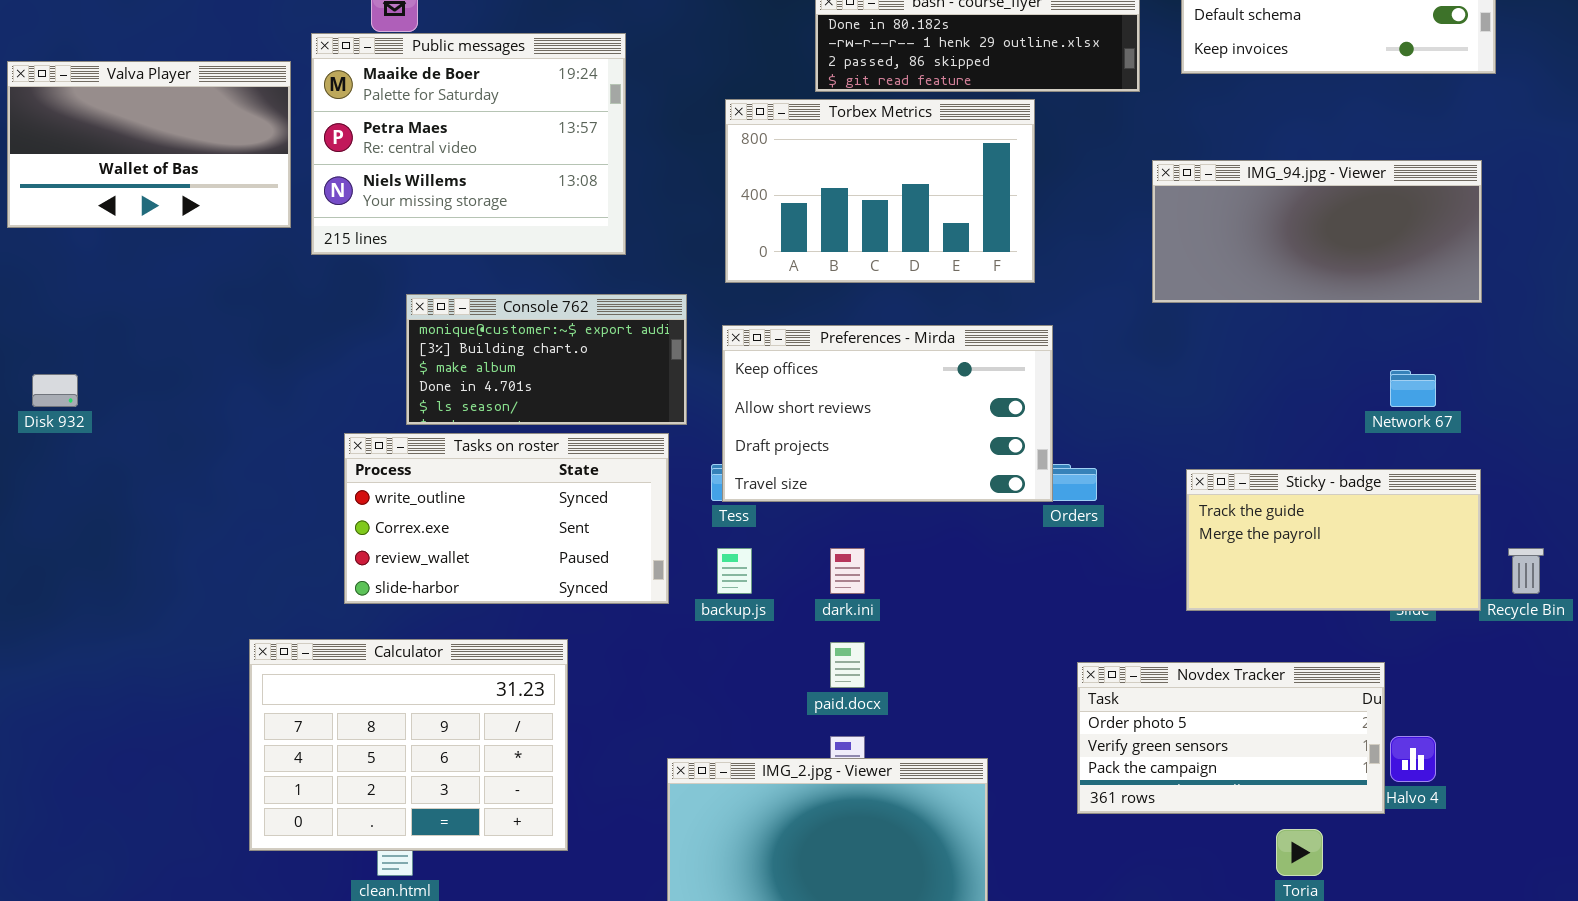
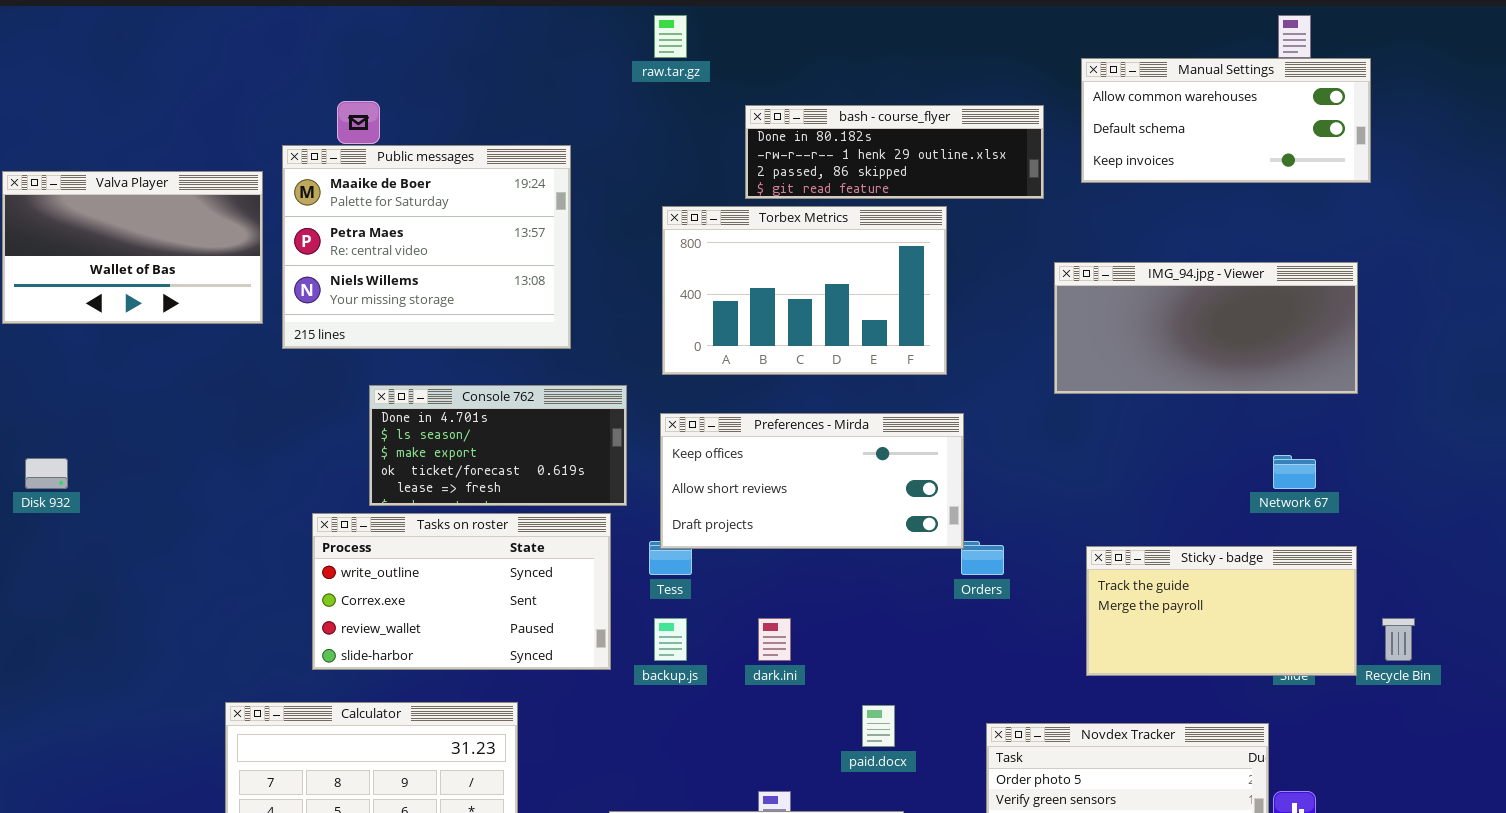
Console 762: [406,294,687,425] -> [369,385,627,506], scrolled down 3 rows
Preferences - Mirda: [722,325,1053,502] -> [660,413,964,549], resized
paid.docx: [830,642,865,688] -> [862,705,895,747], moved

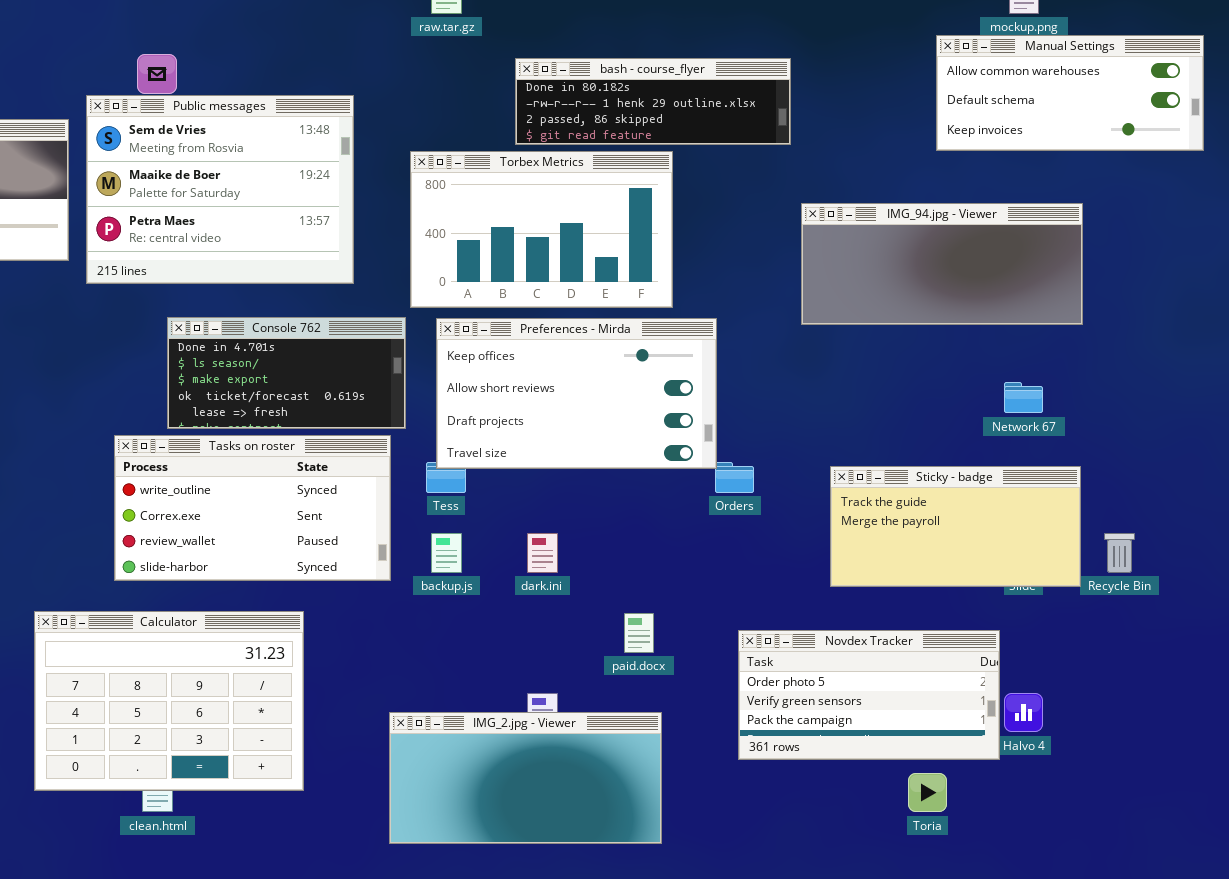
Manual Settings: [1081,58,1371,183] -> [936,35,1204,151], moved
Public messages: [282,145,571,349] -> [86,95,354,284], scrolled up 1 row
Torbex Metrics: [662,206,947,375] -> [410,151,673,308], moved
Preferences - Mirda: [660,413,964,549] -> [436,318,717,469], resized

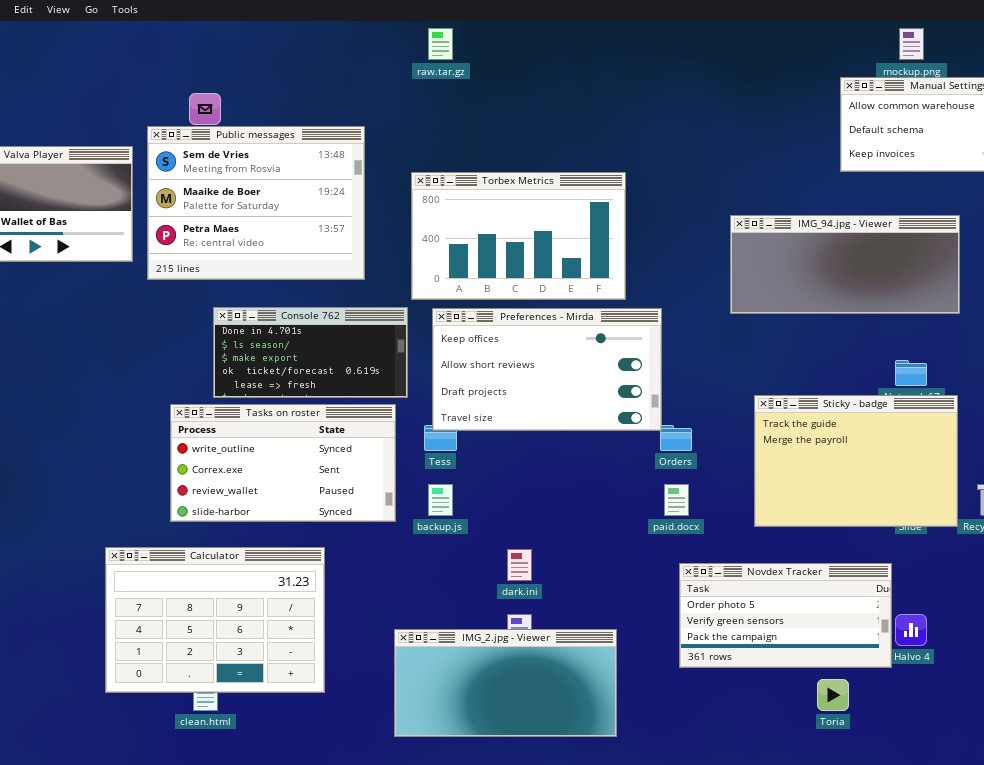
bash - course_flyer: [515,58,791,145] -> none, closed
Sticky - badge: [830,466,1081,587] -> [754,395,958,527], resized
dark.ini: [527,533,558,573] -> [507,549,532,581], moved
paid.docx: [624,613,654,653] -> [664,484,689,516], moved

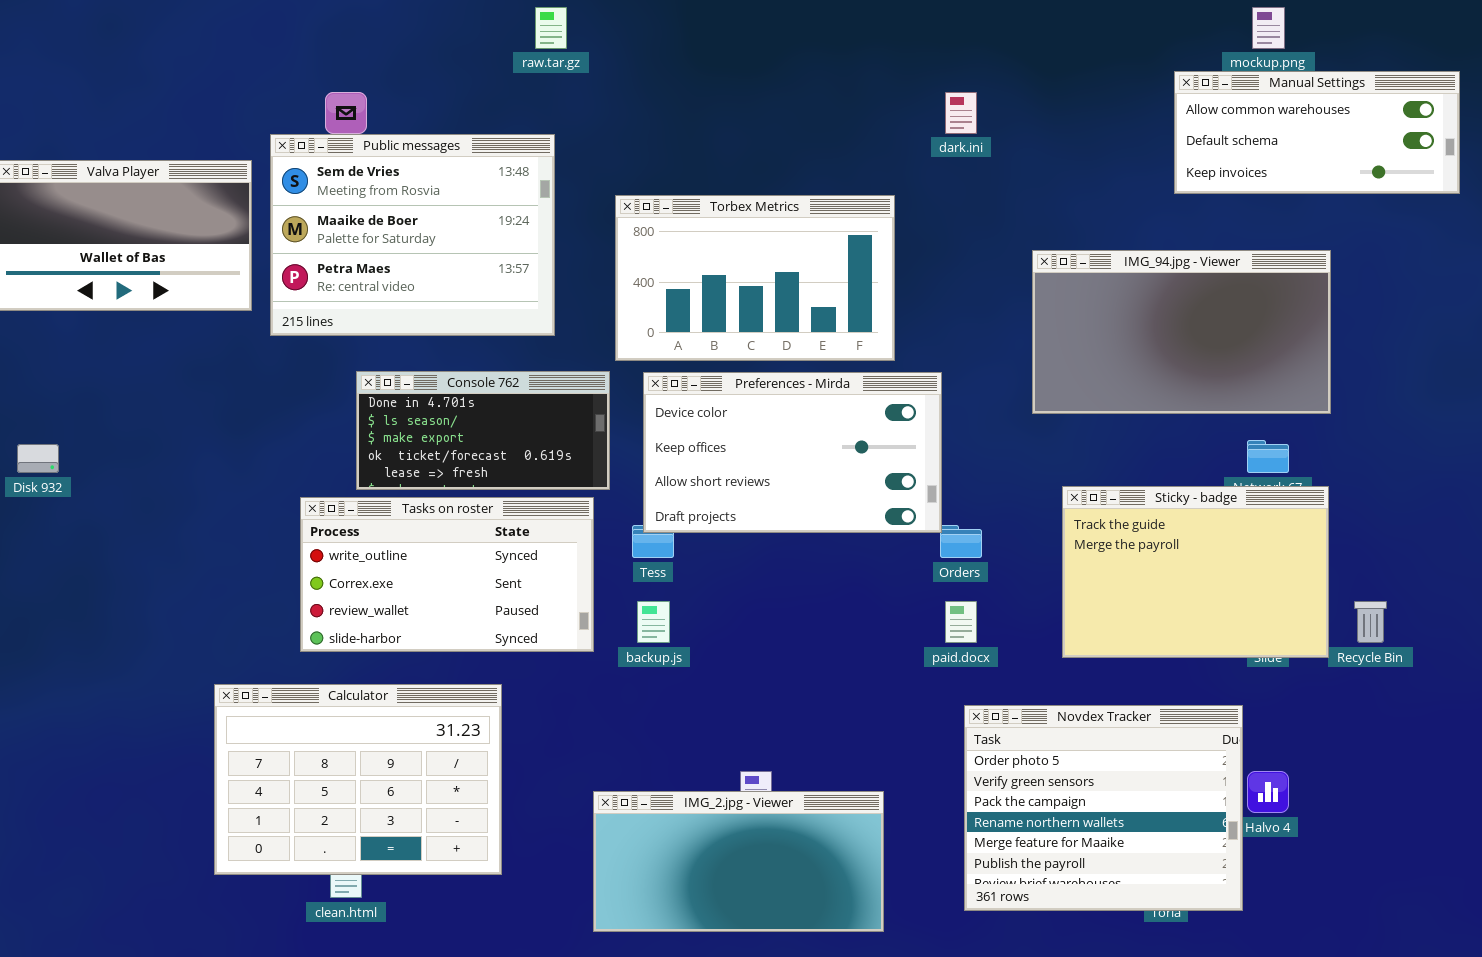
raw.tar.gz: [428,28,453,60] -> [535,7,567,49], moved
IMG_94.jpg - Viewer: [730,215,960,314] -> [1032,250,1331,414], resized
Preferences - Mirda: [432,308,662,431] -> [643,372,942,533], scrolled up 1 row
dark.ini: [507,549,532,581] -> [945,92,977,134], moved
Novdex Tracker: [679,563,892,668] -> [964,705,1243,911], resized

